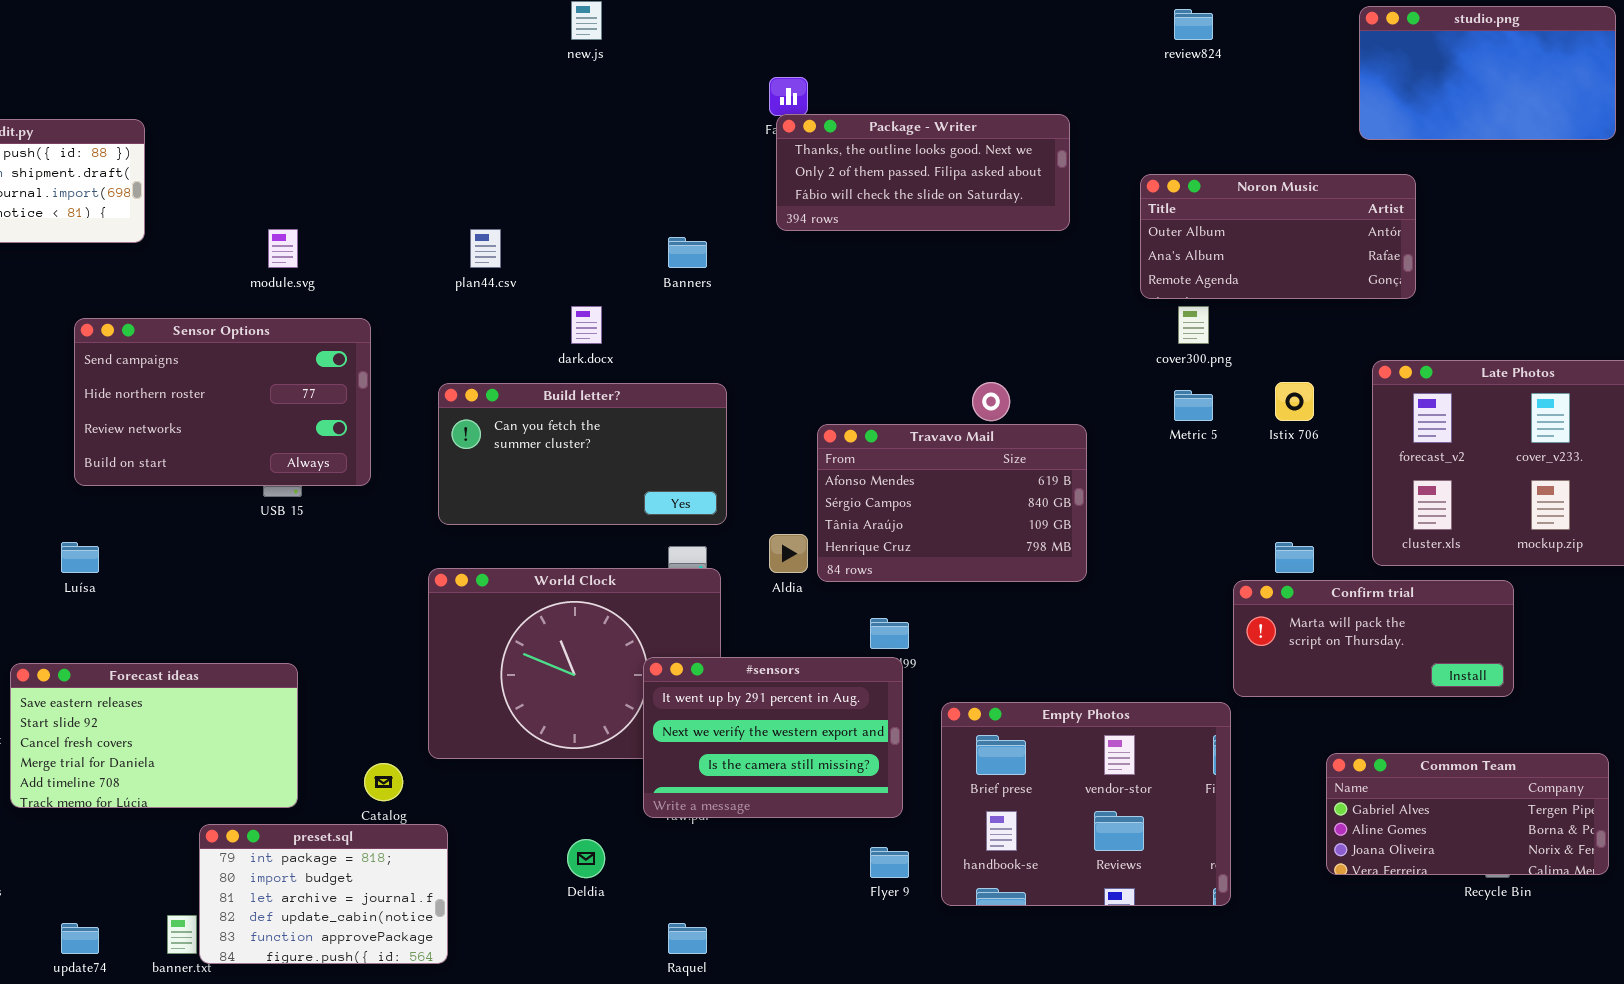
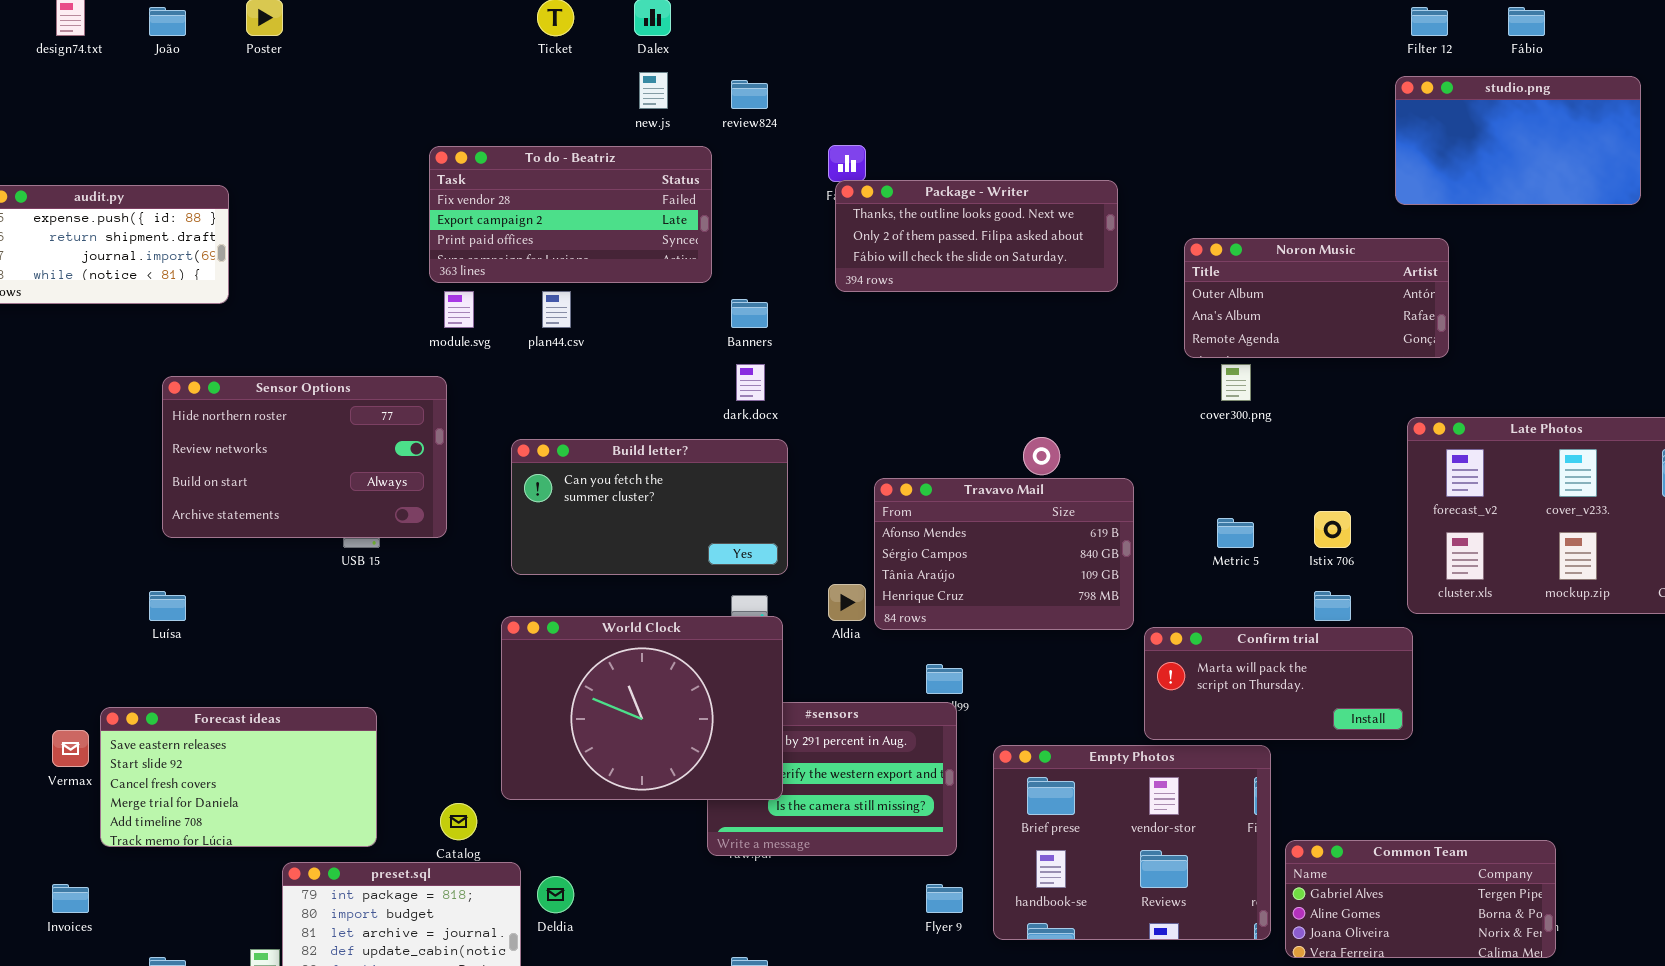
review824: [1174,9,1213,40] -> [731,80,768,109], moved
To do - Beatriz: none -> [429,146,712,283], opened
module.svg: [268,229,298,268] -> [444,291,474,328], moved
dark.docx: [571,306,602,344] -> [736,364,765,401], moved
Sensor Options: [74,318,371,486] -> [162,376,447,538], scrolled down 1 row
Istix 706: [1275,382,1314,421] -> [1314,511,1351,548], moved
Metric 5: [1174,390,1213,421] -> [1217,518,1254,548], moved
World Clock: [428,568,721,759] -> [501,616,783,800], raised
Confirm trial: [1233,580,1514,697] -> [1144,627,1413,740], moved
Common Team: [1326,753,1609,875] -> [1285,840,1556,958], moved
Deldia: [567,839,605,878] -> [537,876,574,913], moved

